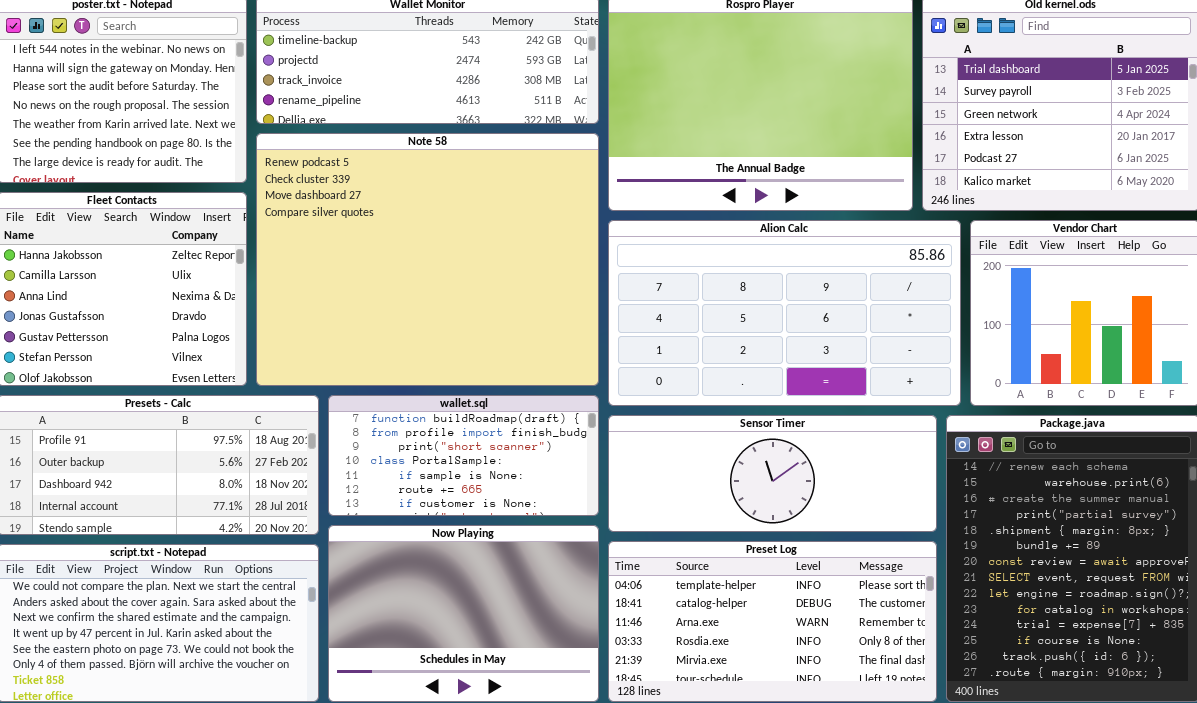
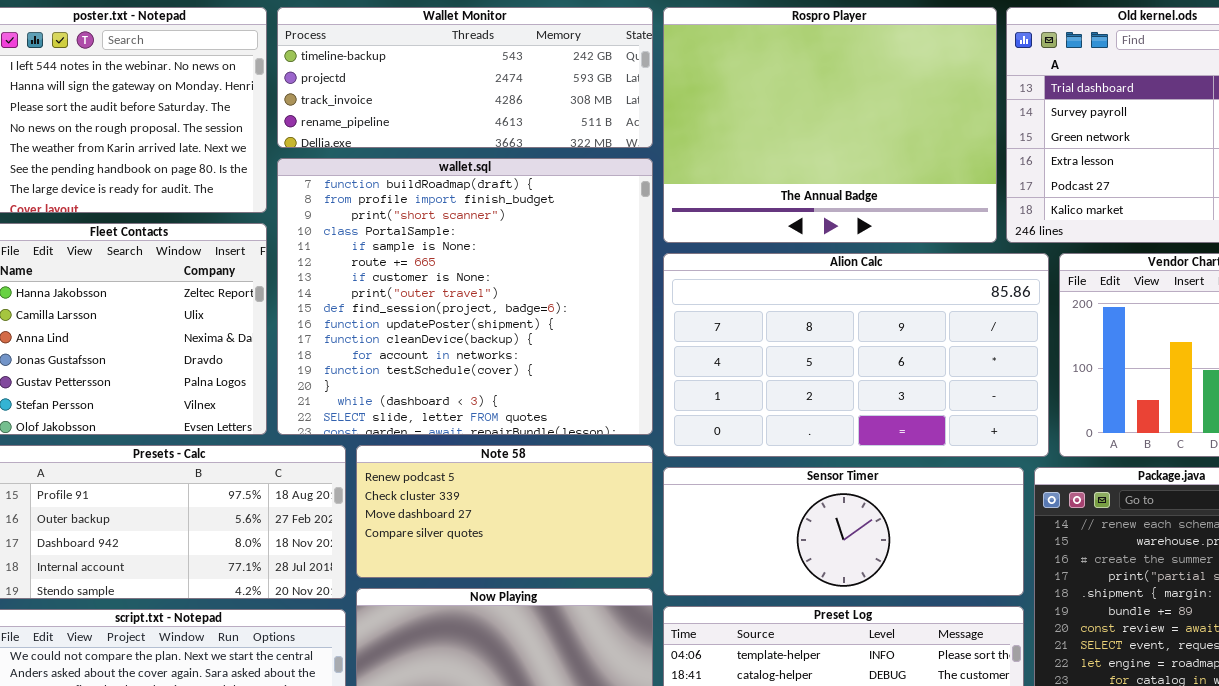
Note 58: [256,133,599,386] -> [356,445,653,578], moved, resized
wallet.sql: [328,395,599,516] -> [277,158,653,435], moved, resized

